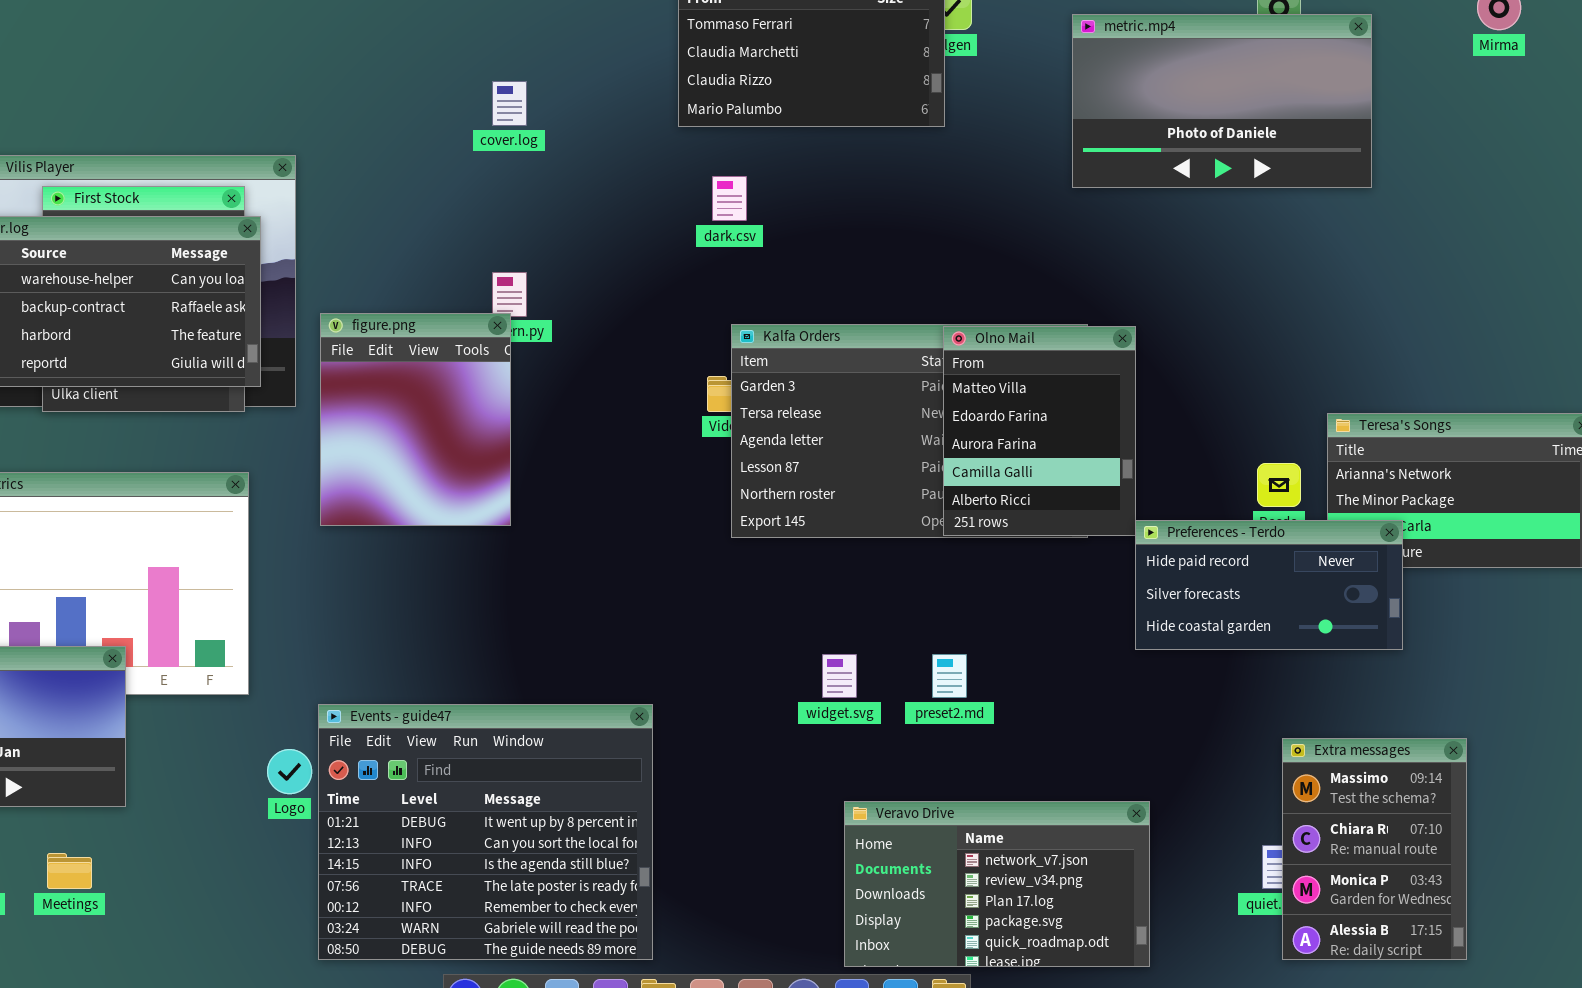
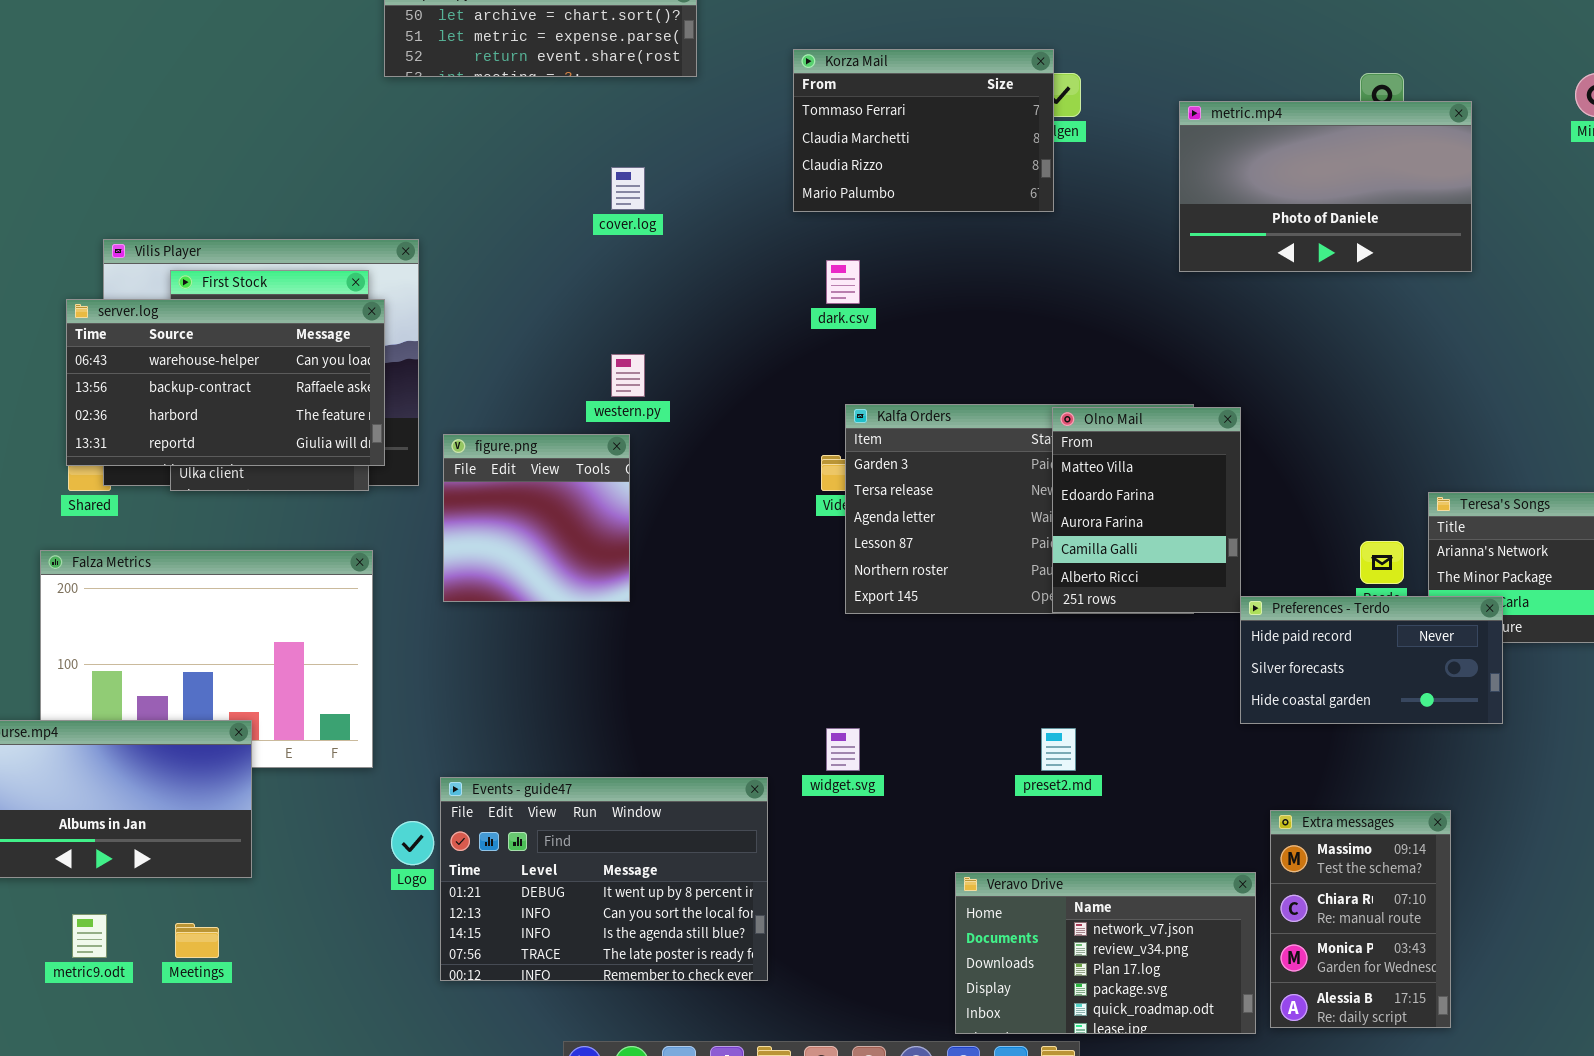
figure.png: [320,313,511,526] -> [443,434,630,602], resized
widget.svg: [822,654,857,698] -> [826,728,860,771], moved
Events - guide47: [318,704,653,960] -> [440,777,768,981], resized
Extra messages: [1282,738,1467,960] -> [1270,810,1451,1028], moved

